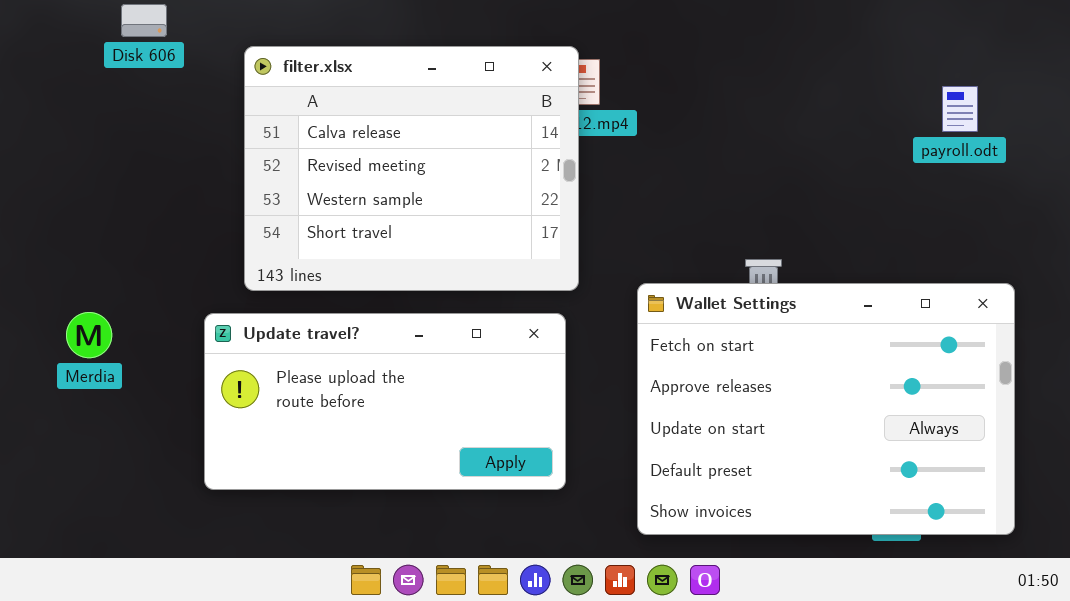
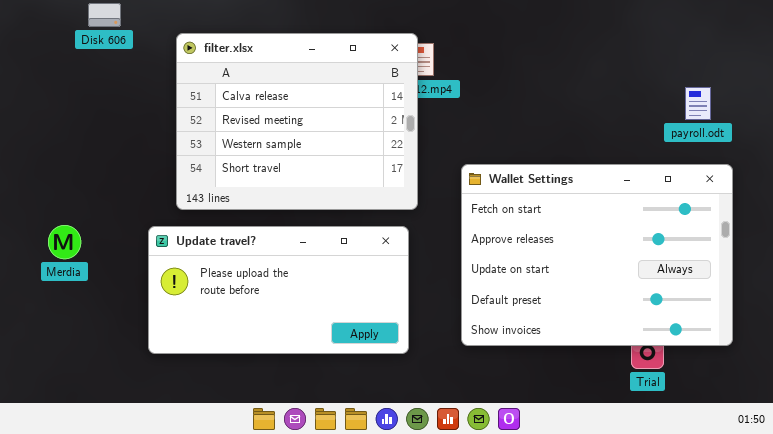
payroll.odt: [942,86,978,132] -> [685,87,711,120], moved
Wallet Settings: [637,283,1015,535] -> [461,164,733,346], moved

